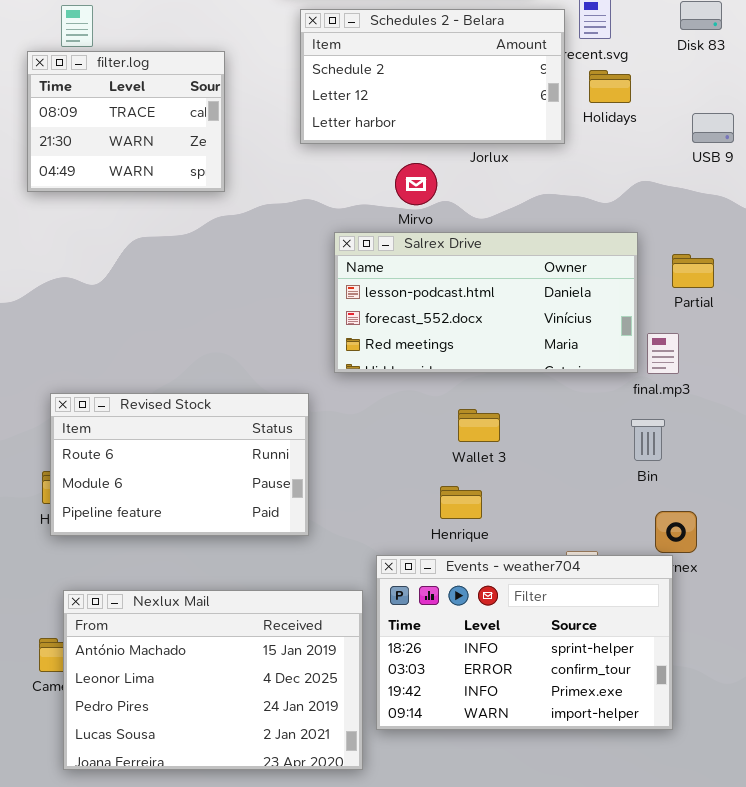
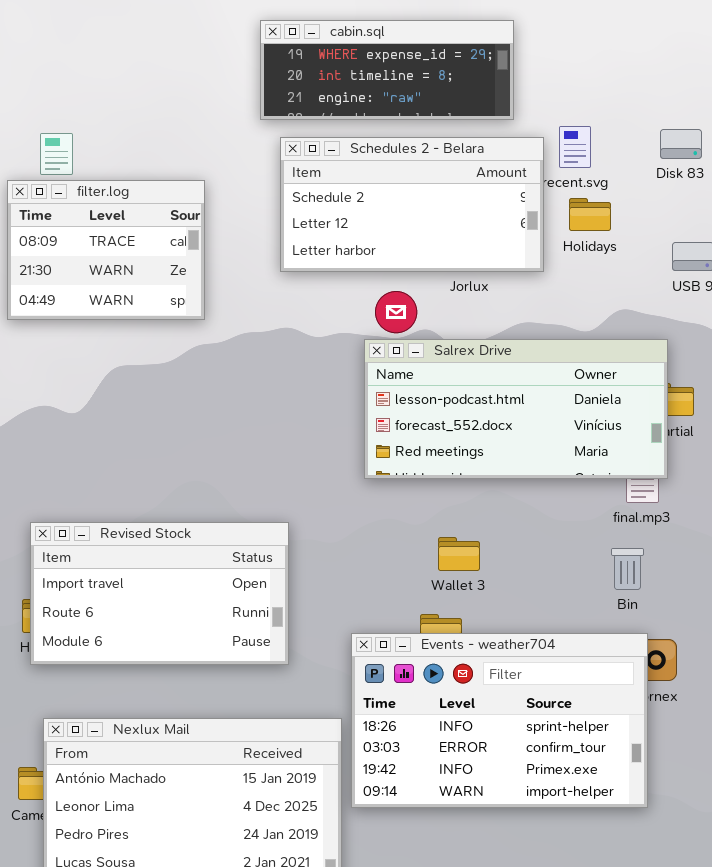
Salrex Drive: [334,232,638,373] -> [364,339,668,479], moved
Revised Stock: [50,393,309,536] -> [30,522,289,665], scrolled up 1 row
Events - weather704: [376,555,673,730] -> [351,633,648,808], moved

